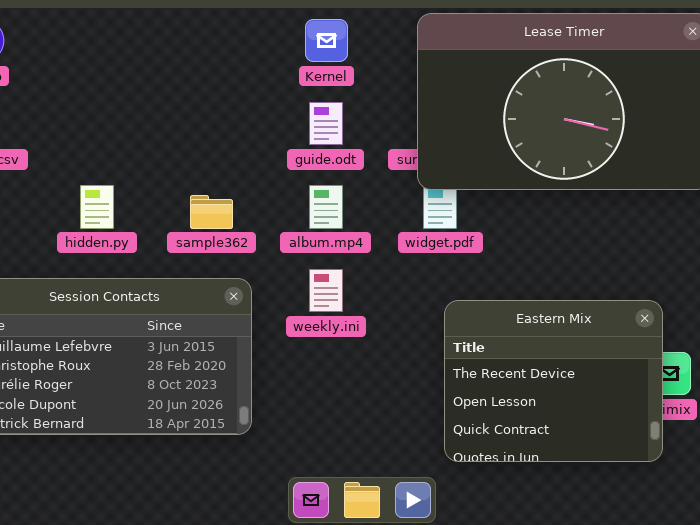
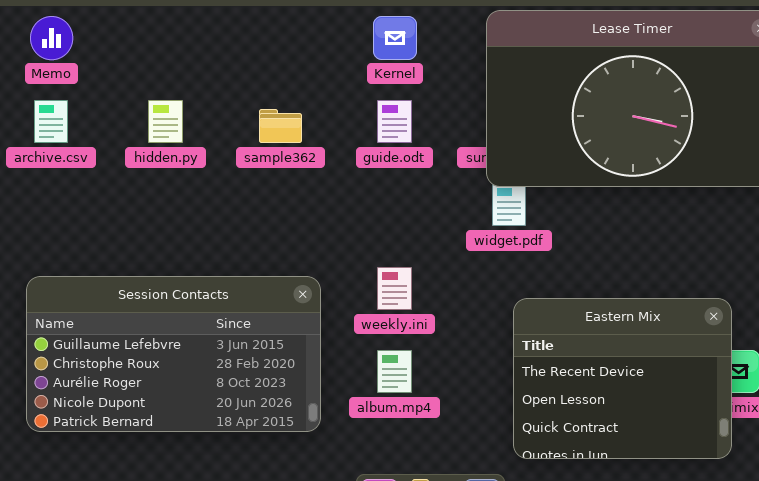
hidden.py: [80,185,114,229] -> [148,100,183,143], moved
album.mp4: [309,185,343,229] -> [377,350,412,393], moved
sample362: [190,195,233,229] -> [259,109,302,143], moved

